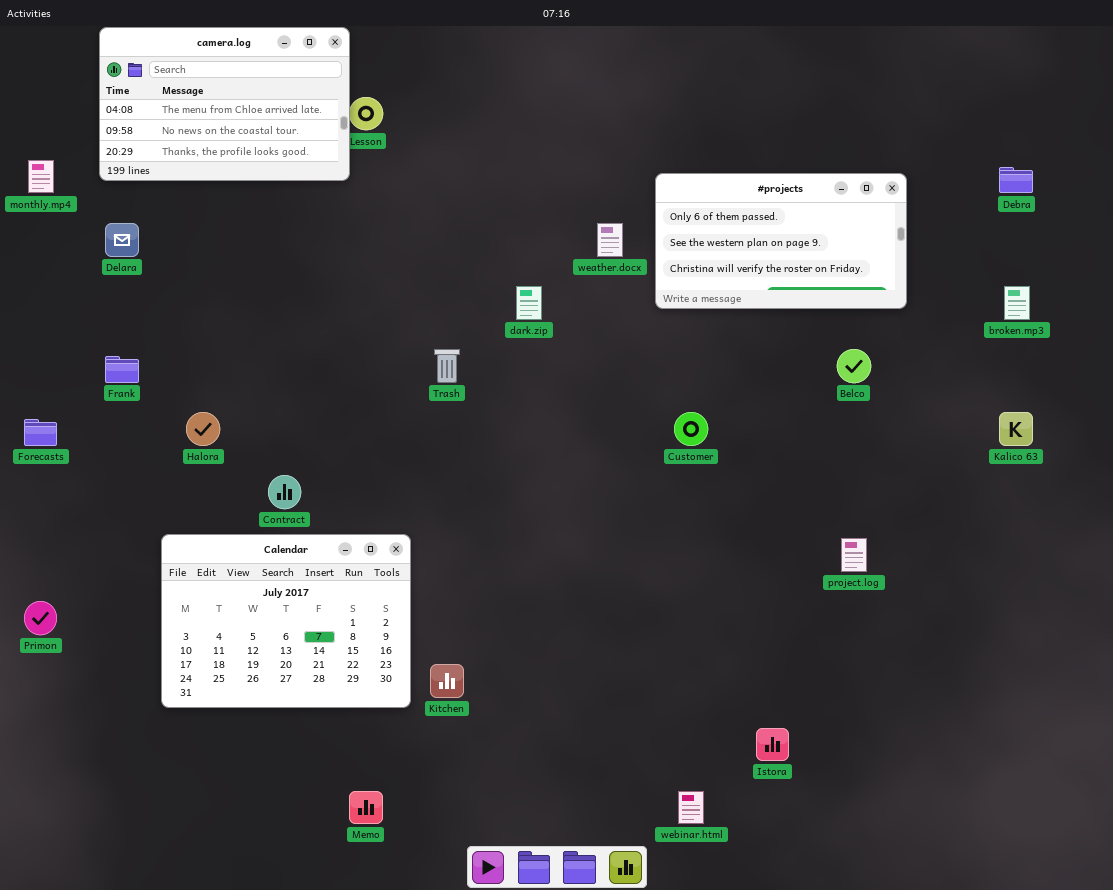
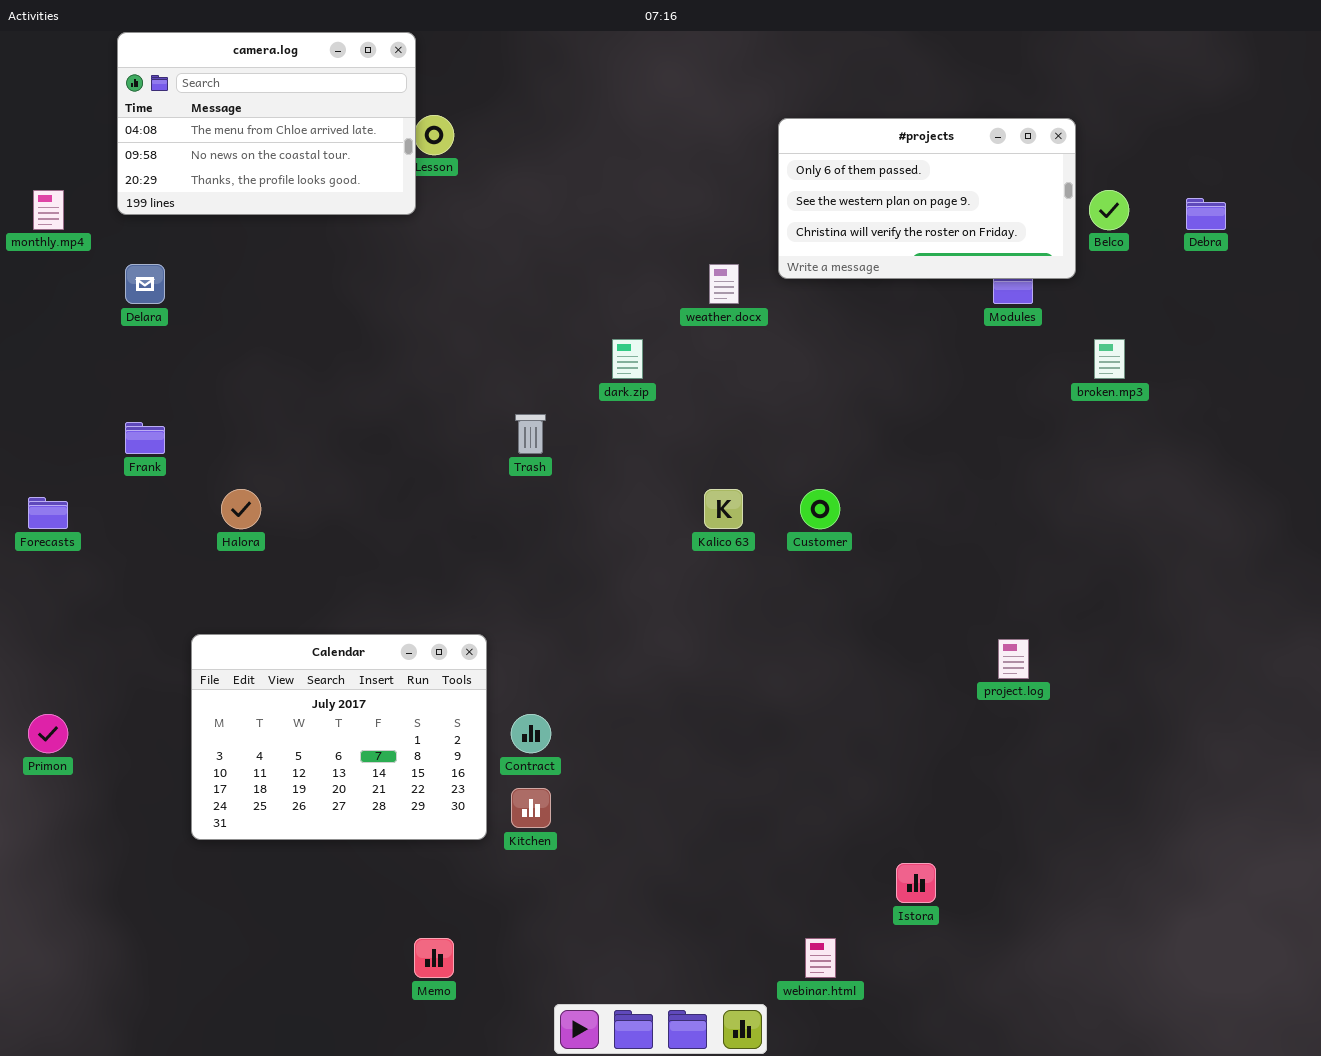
#projects: [655,173,907,309] -> [778,118,1076,279], moved
broken.mp3: [1004,286,1030,320] -> [1094,339,1125,379], moved
Belco: [837,349,871,383] -> [1089,190,1129,230], moved
Kalico 63: [999,412,1033,446] -> [704,489,743,529], moved
Contract: [268,475,301,509] -> [511,714,551,753], moved

